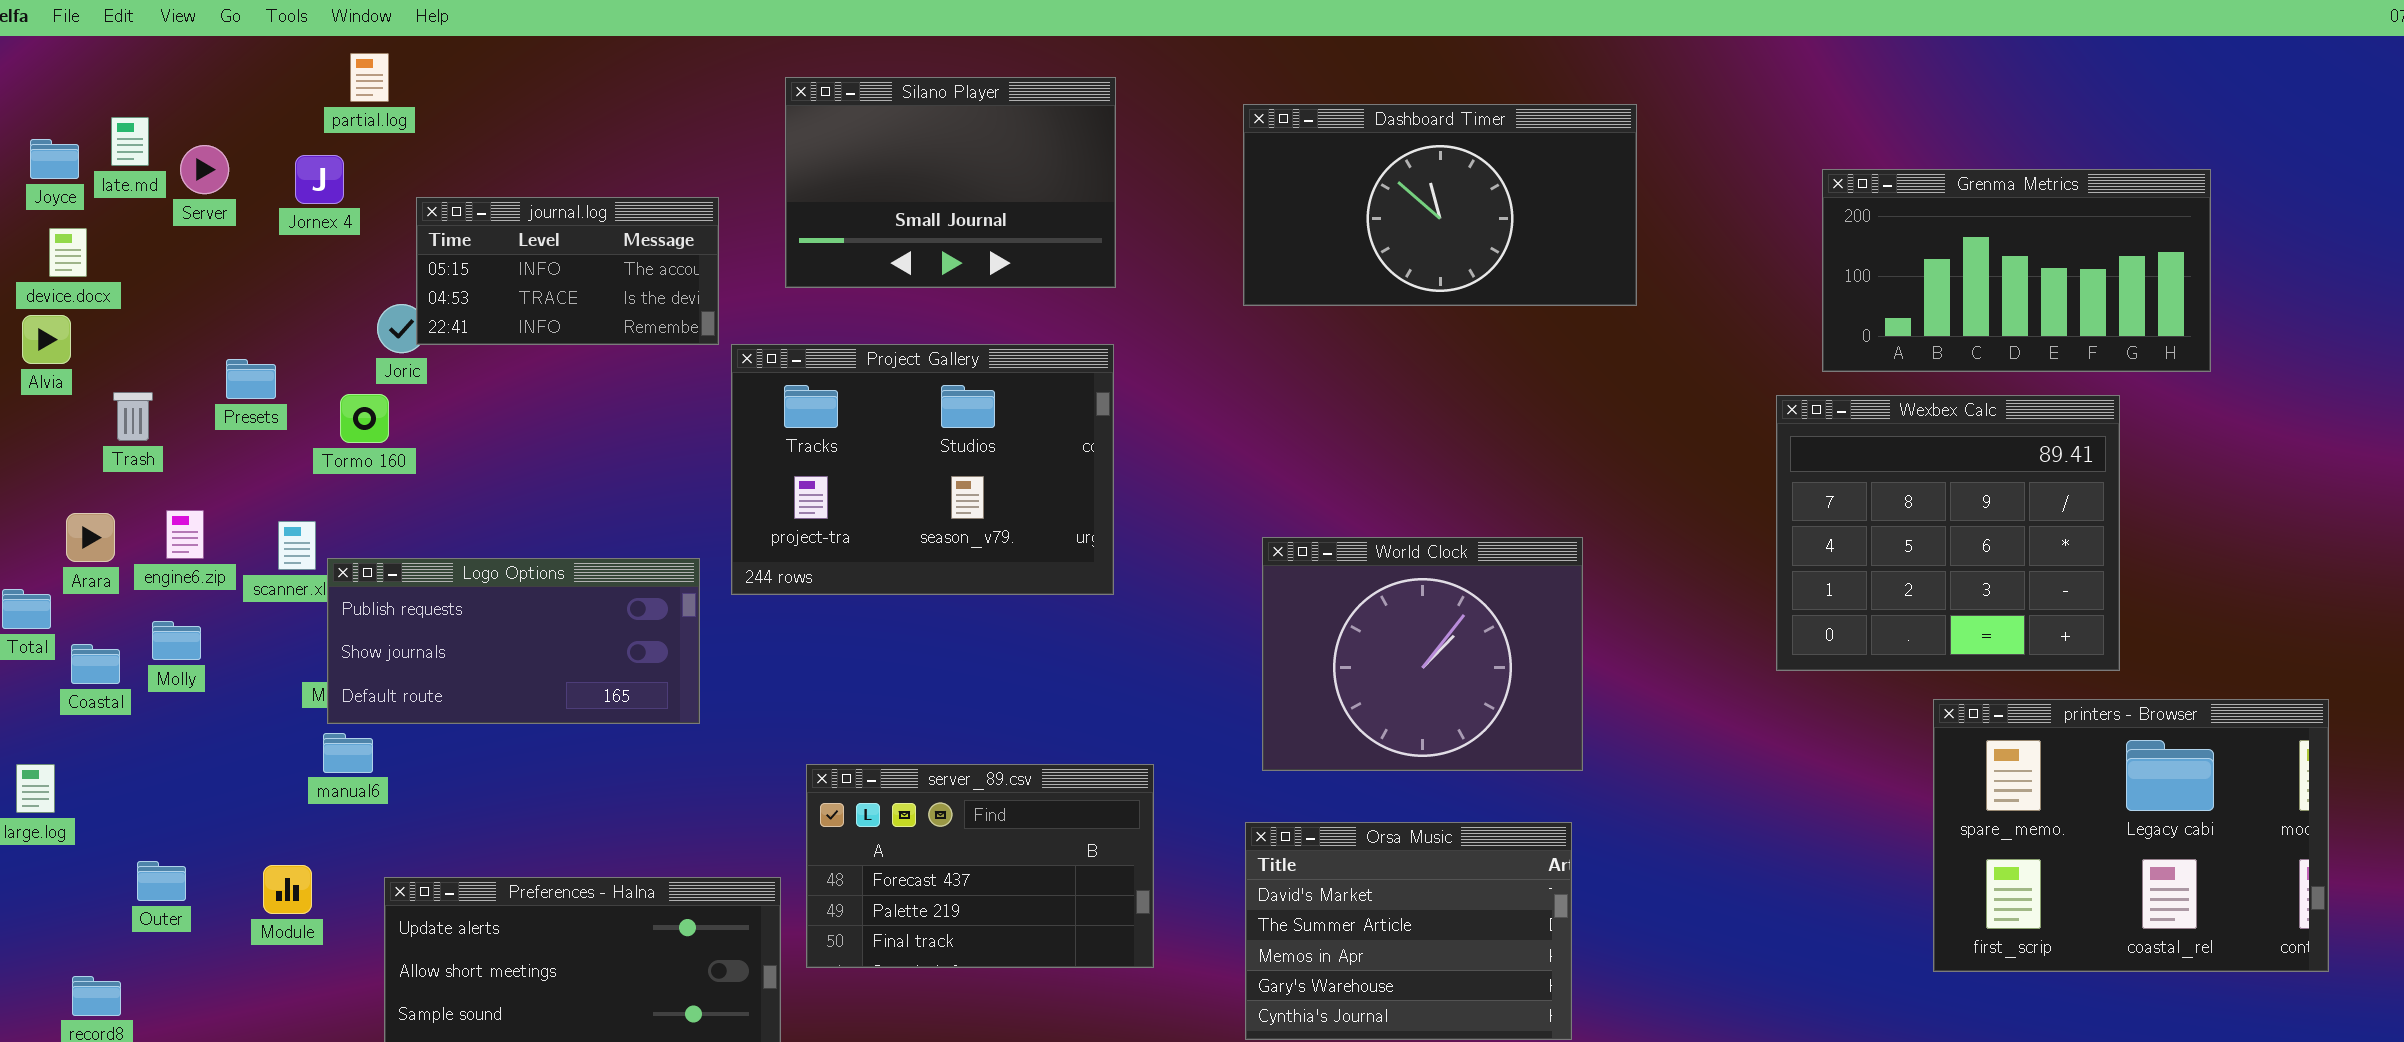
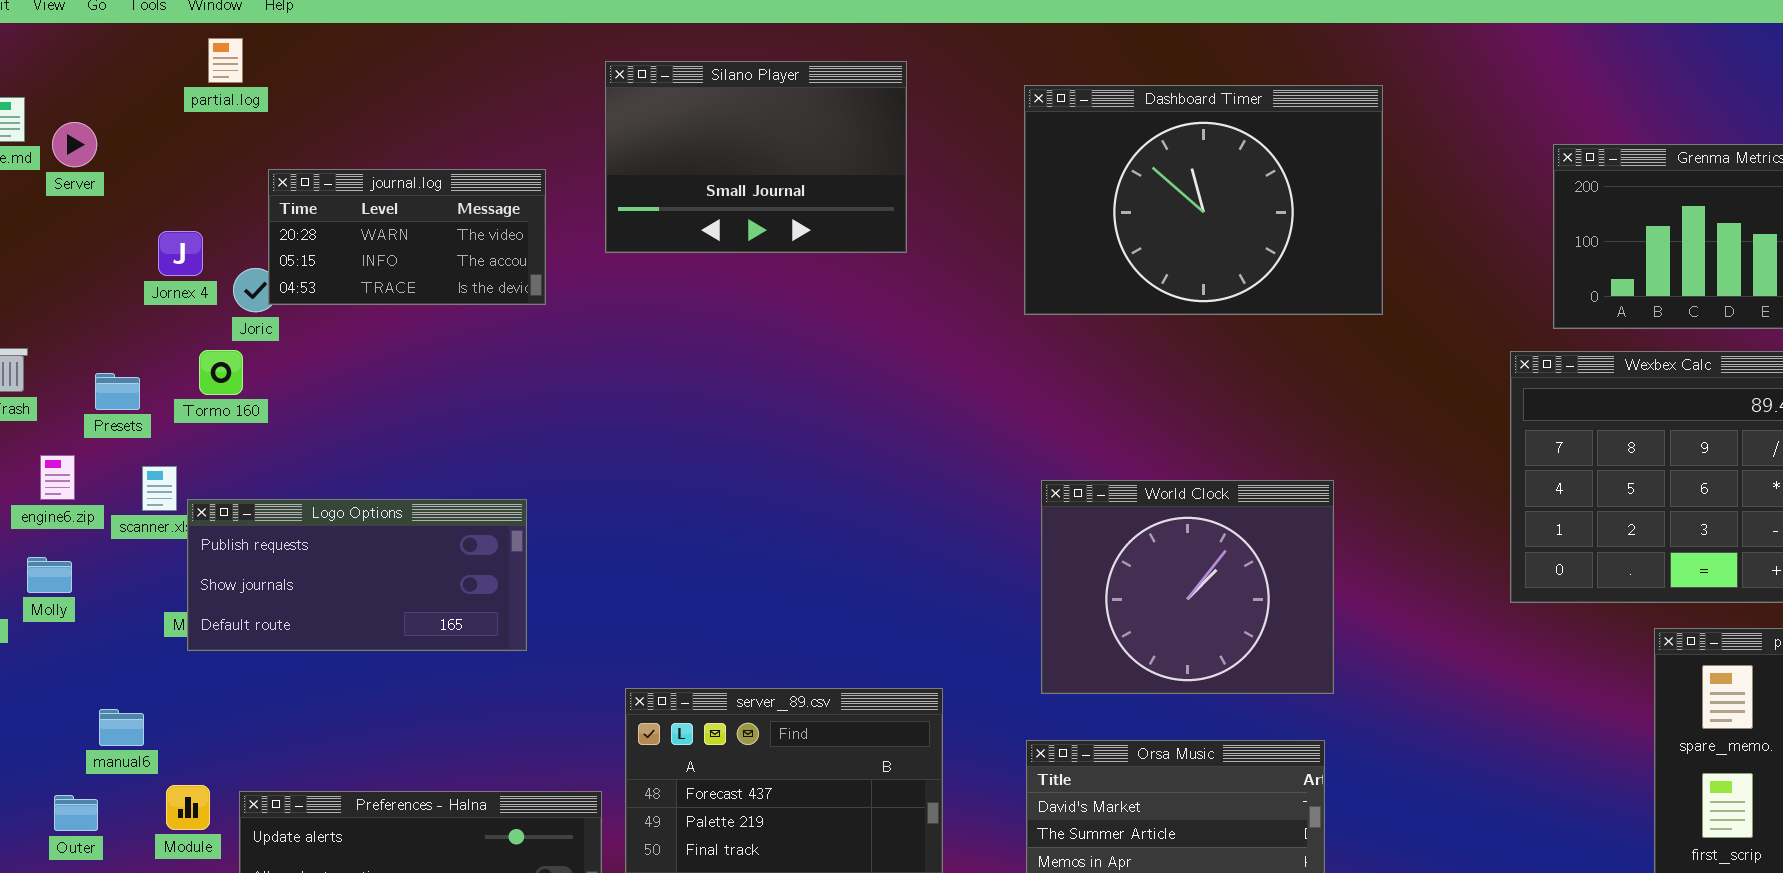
Dashboard Timer: [1243,104,1637,306] -> [1024,85,1383,315], resized
Jornex 4: [295,155,344,204] -> [158,231,203,276], moved
journal.log: [416,197,719,345] -> [268,169,546,305], scrolled up 1 row
Project Gallery: [731,344,1114,595] -> none, closed
Presets: [226,359,276,399] -> [95,373,140,410], moved
manual6: [323,733,373,773] -> [99,709,144,746], moved
Outer: [137,861,186,901] -> [54,795,98,831], moved
Module: [263,865,312,914] -> [166,785,210,830], moved

